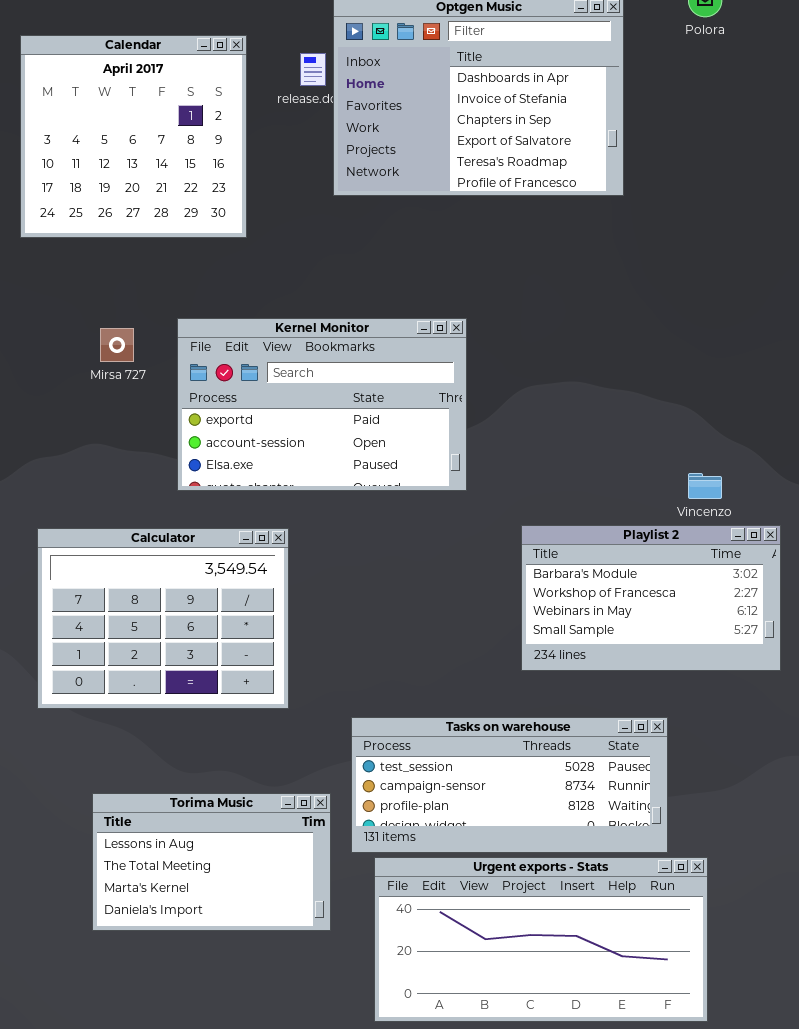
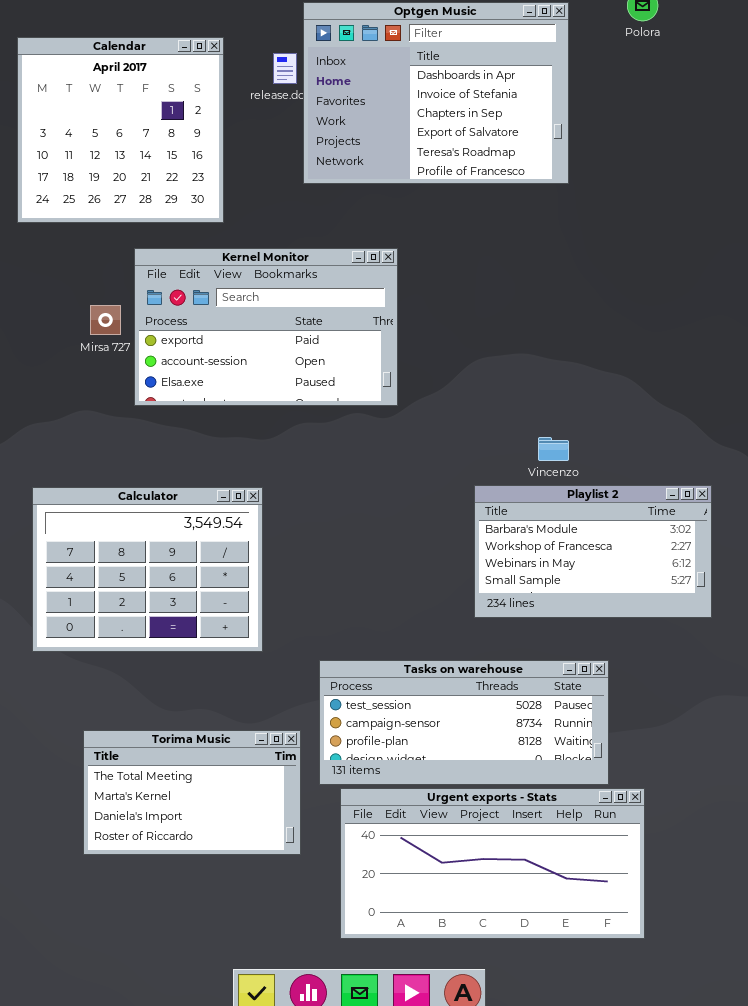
Kernel Monitor: [177,318,467,491] -> [134,248,398,406], moved
Vincenzo: [688,473,722,499] -> [538,437,569,461], moved
Torima Music: [92,793,331,931] -> [83,730,301,855], scrolled down 1 row

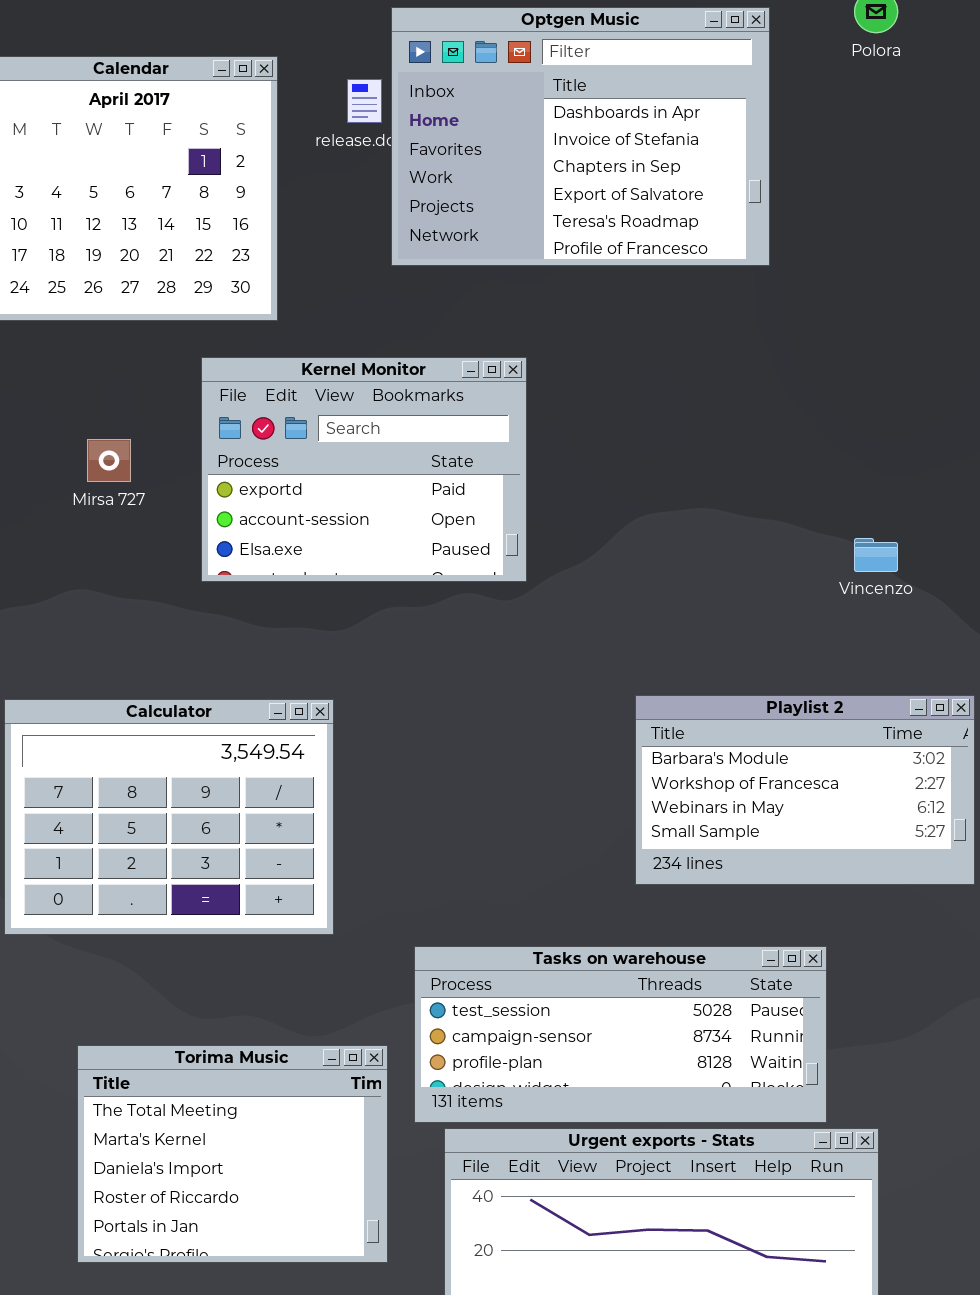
Kernel Monitor: [134,248,398,406] -> [201,357,527,582], resized
Vincenzo: [538,437,569,461] -> [854,538,898,572], moved
Torima Music: [83,730,301,855] -> [77,1045,388,1263], resized

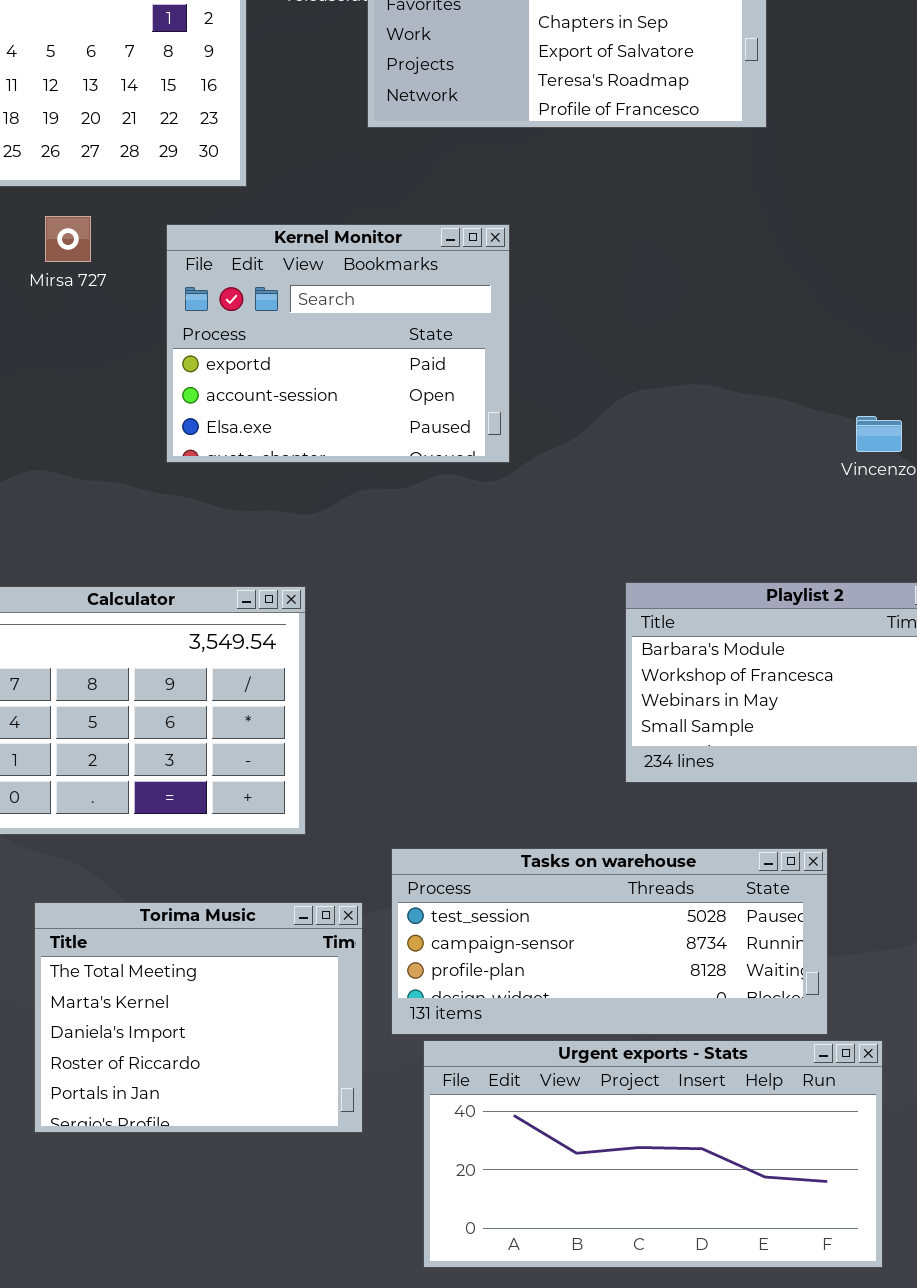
Mirsa 727: [87,439,131,482] -> [45,216,91,262], moved
Torima Music: [77,1045,388,1263] -> [34,902,363,1133], moved

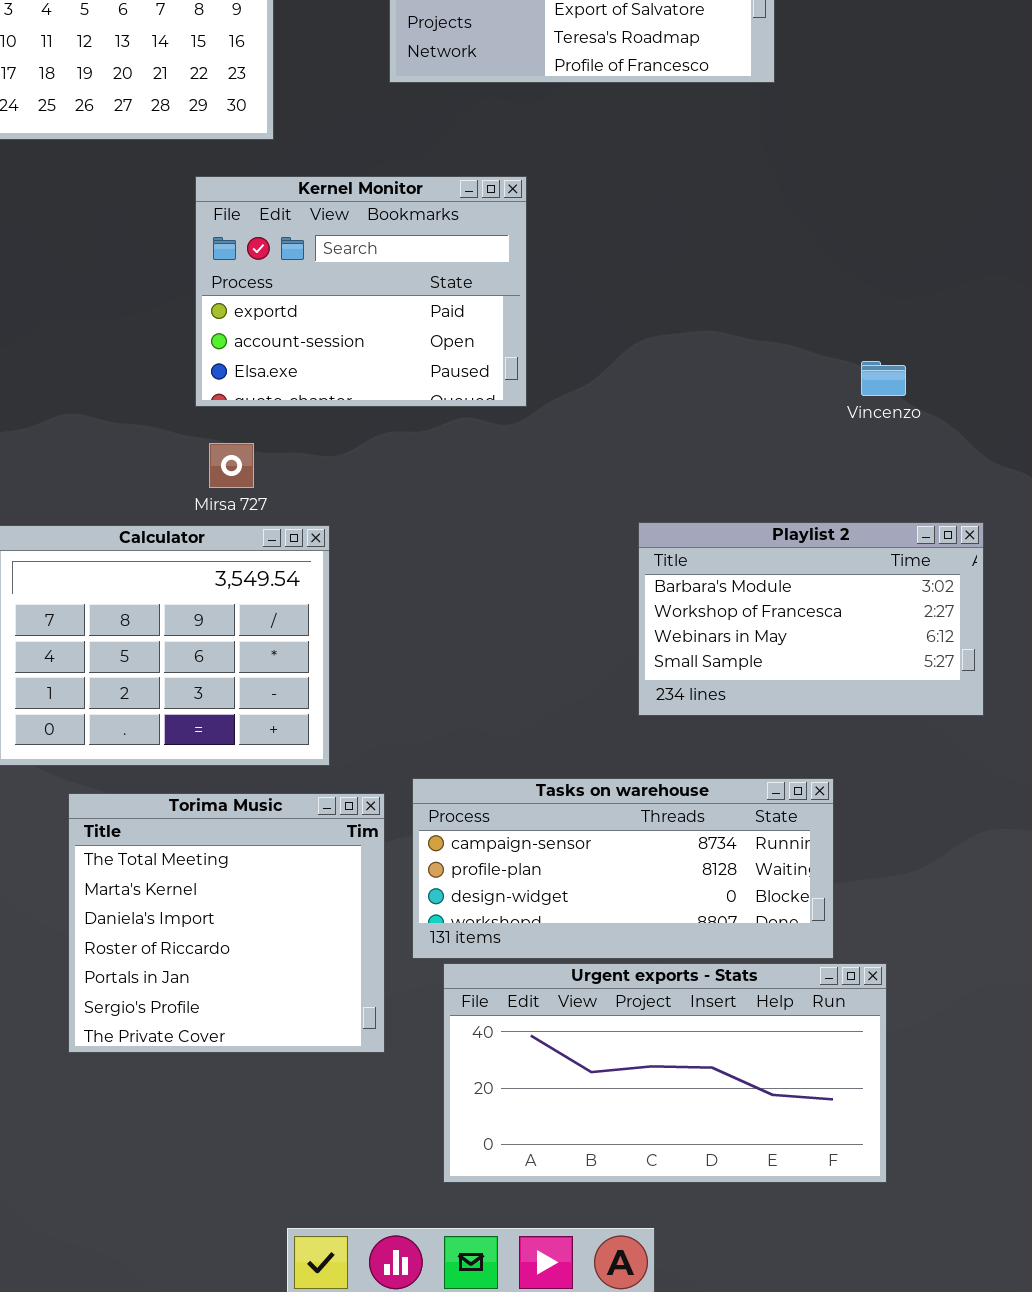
Mirsa 727: [45,216,91,262] -> [209,443,254,488], moved
Tasks on warehouse: [391,848,828,1035] -> [412,778,834,959], scrolled down 1 row
Torima Music: [34,902,363,1133] -> [68,793,385,1053], resized

